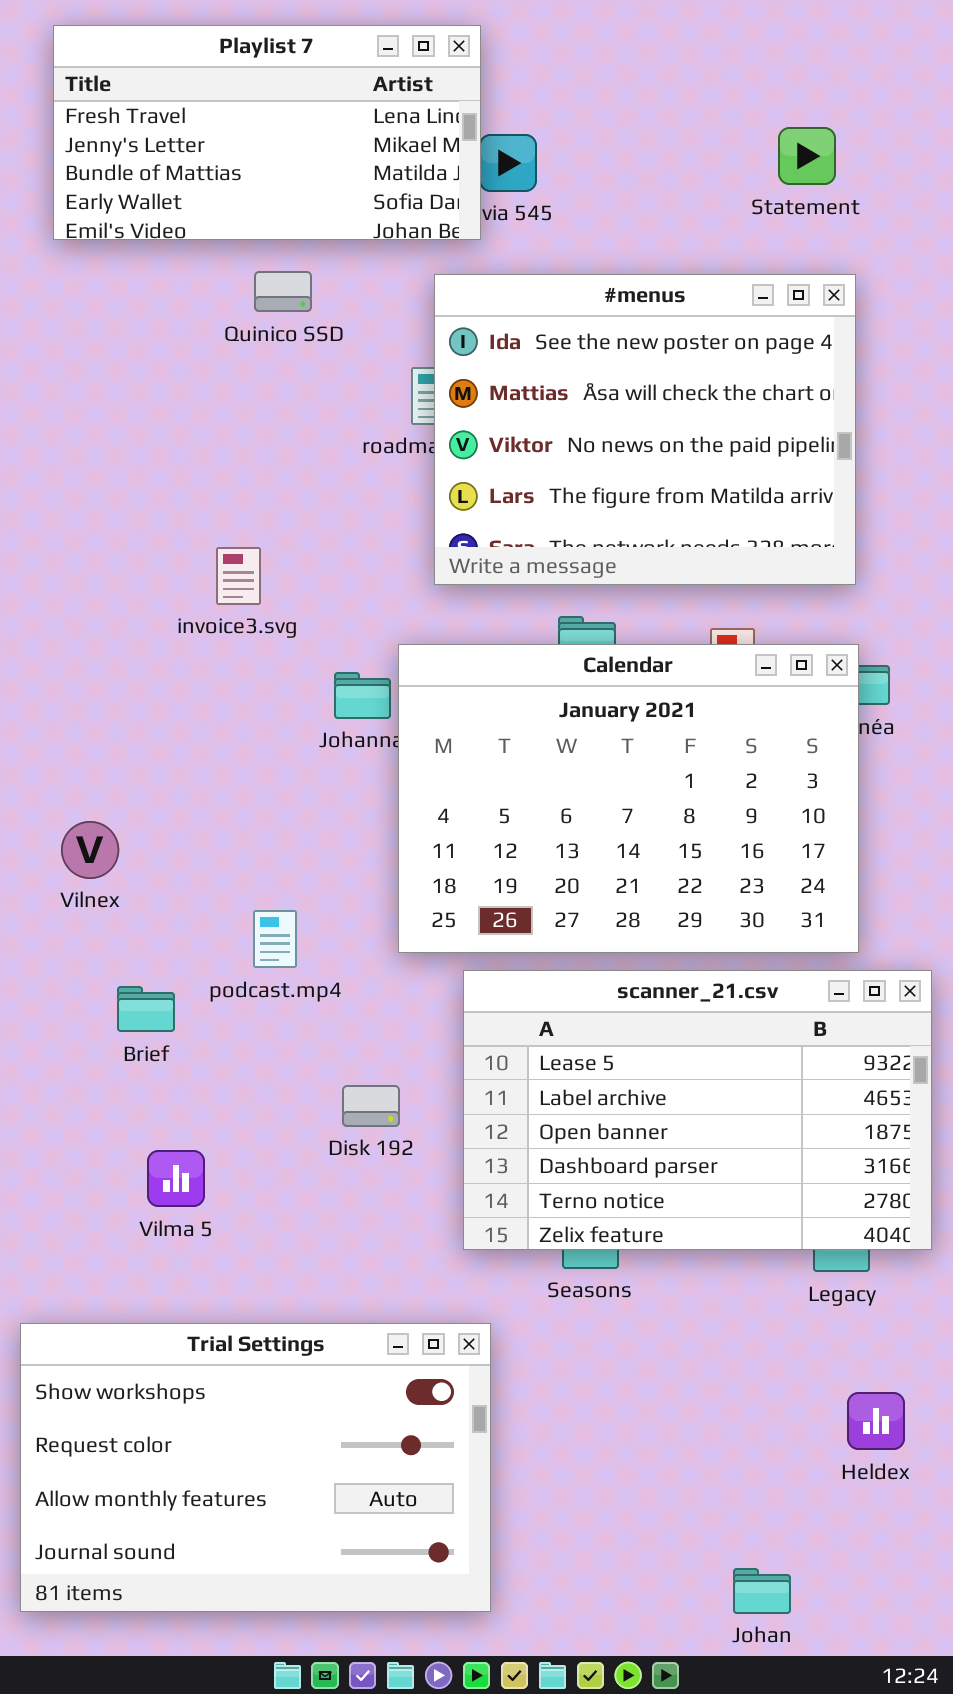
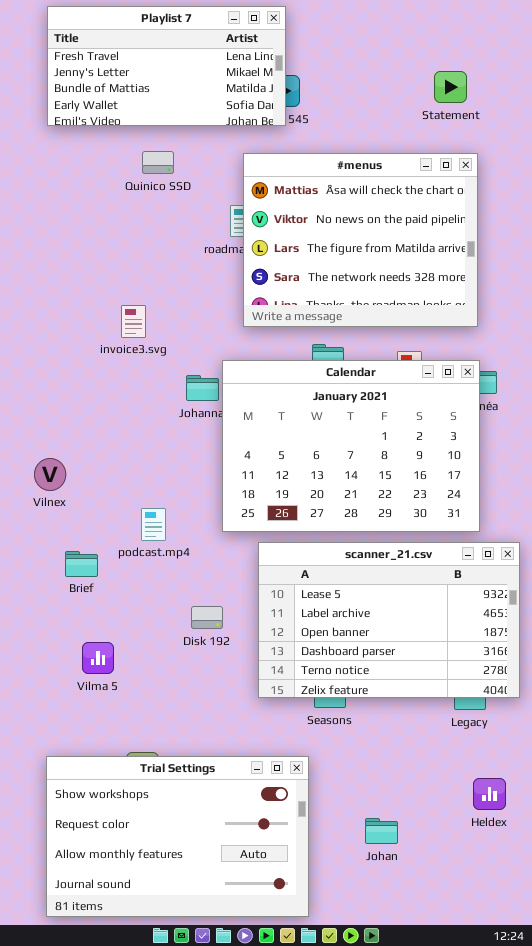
Playlist 7: [53,25,481,240] -> [47,6,286,126], moved
#menus: [434,274,856,585] -> [243,153,478,327], scrolled down 1 row
Trial Settings: [20,1323,491,1612] -> [46,756,309,917], moved
Johan: [733,1568,791,1614] -> [365,818,398,844], moved

